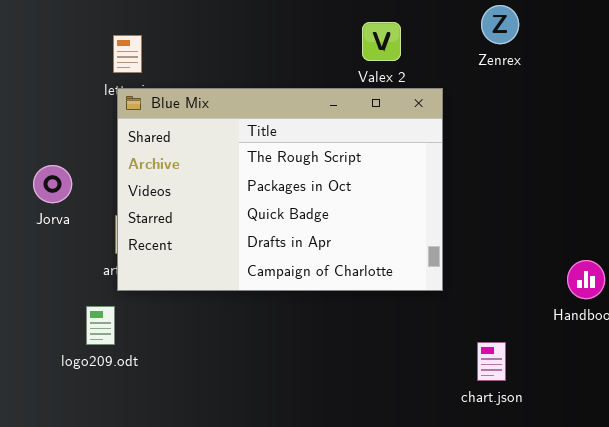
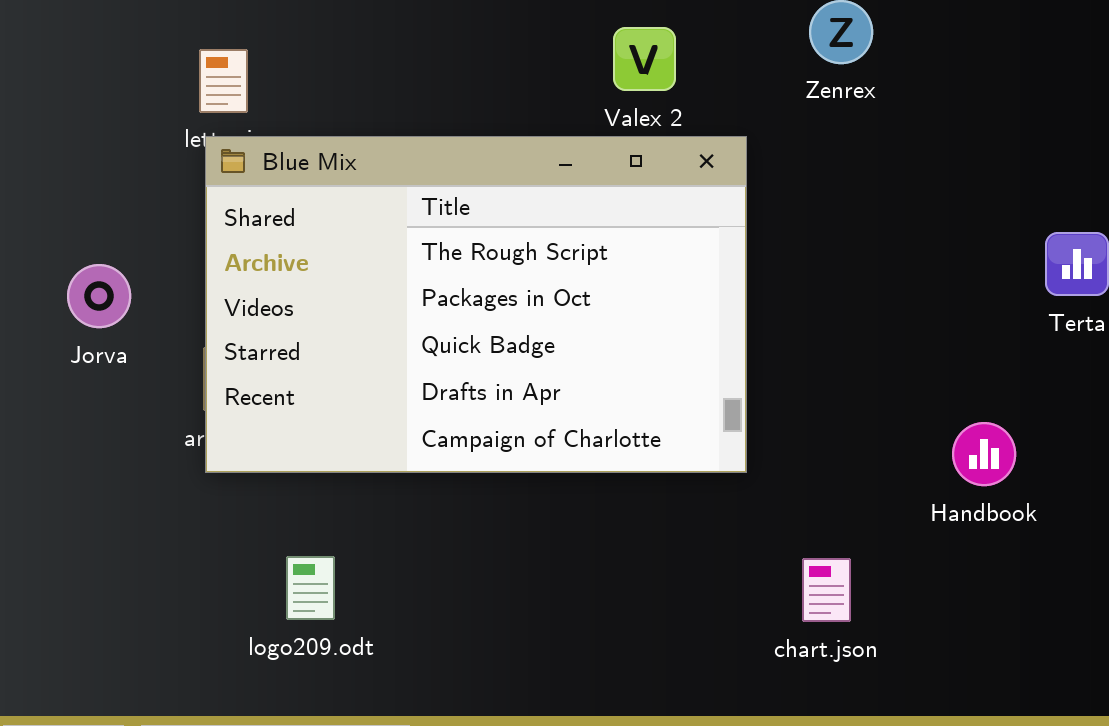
logo209.odt: [86,306,115,345] -> [286,556,335,620], moved

